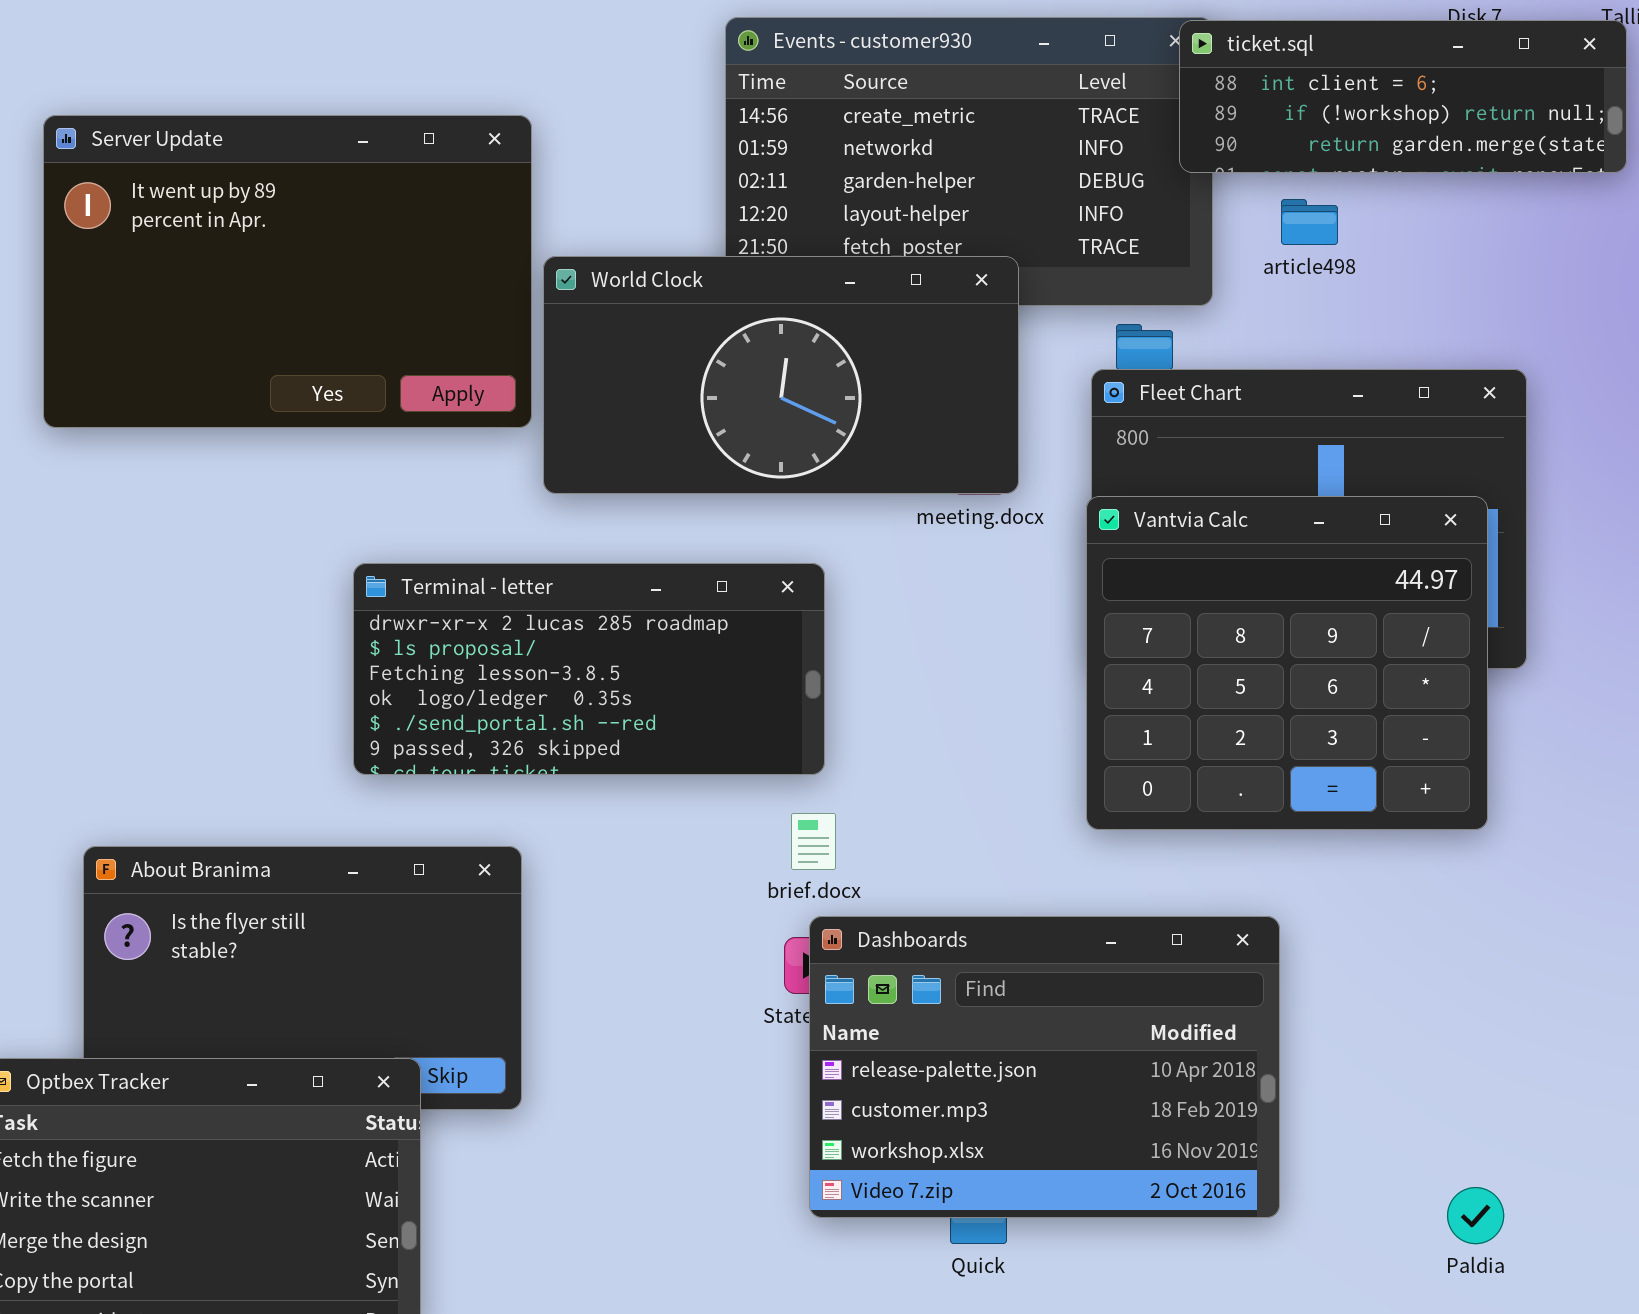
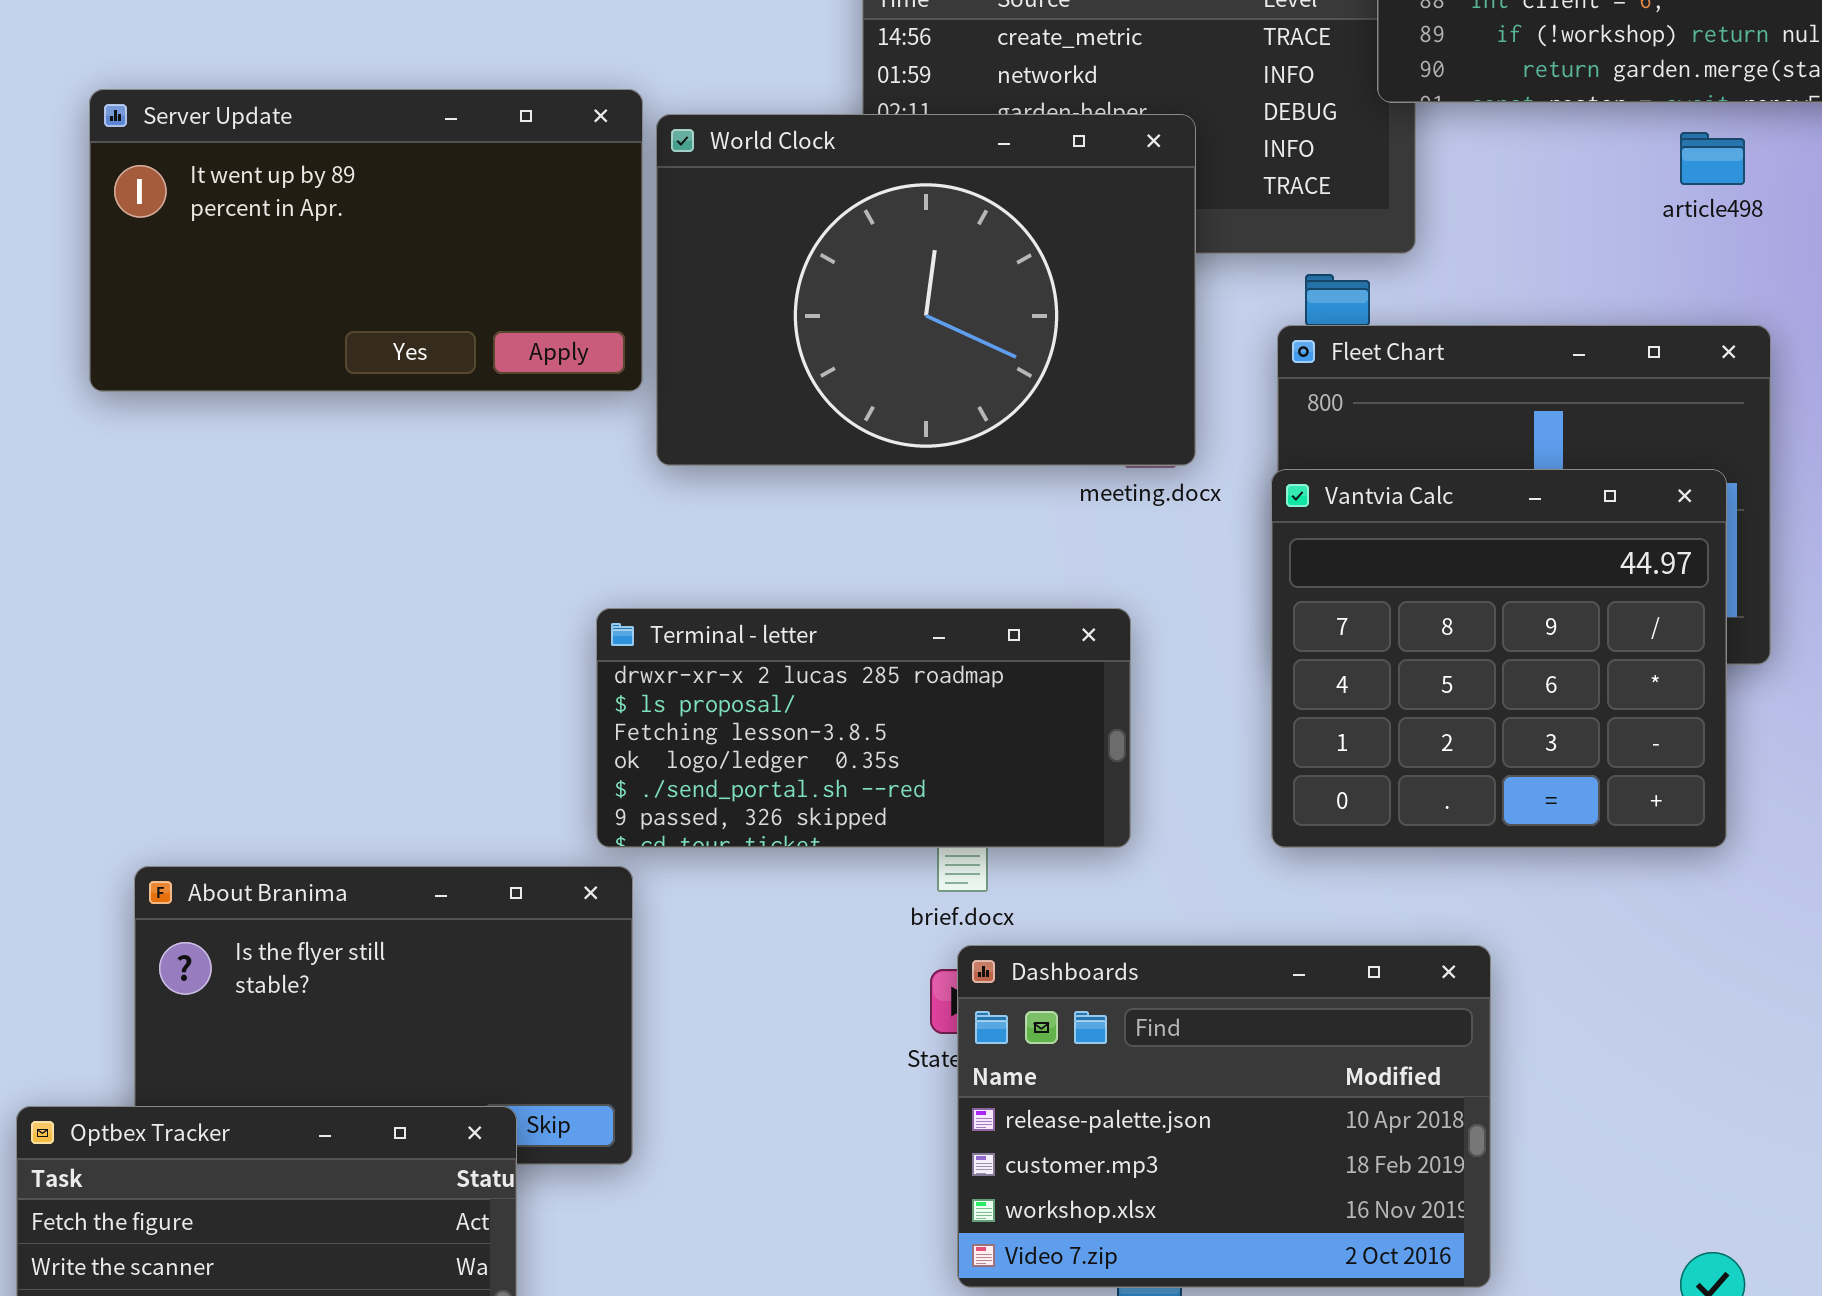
Server Update: [43,115,532,428] -> [89,89,643,392], resized
article498: [1281,199,1338,245] -> [1680,132,1745,185], moved
World Clock: [543,256,1019,494] -> [656,114,1196,466], resized
Terminal - letter: [353,563,825,775] -> [596,608,1131,848], moved

